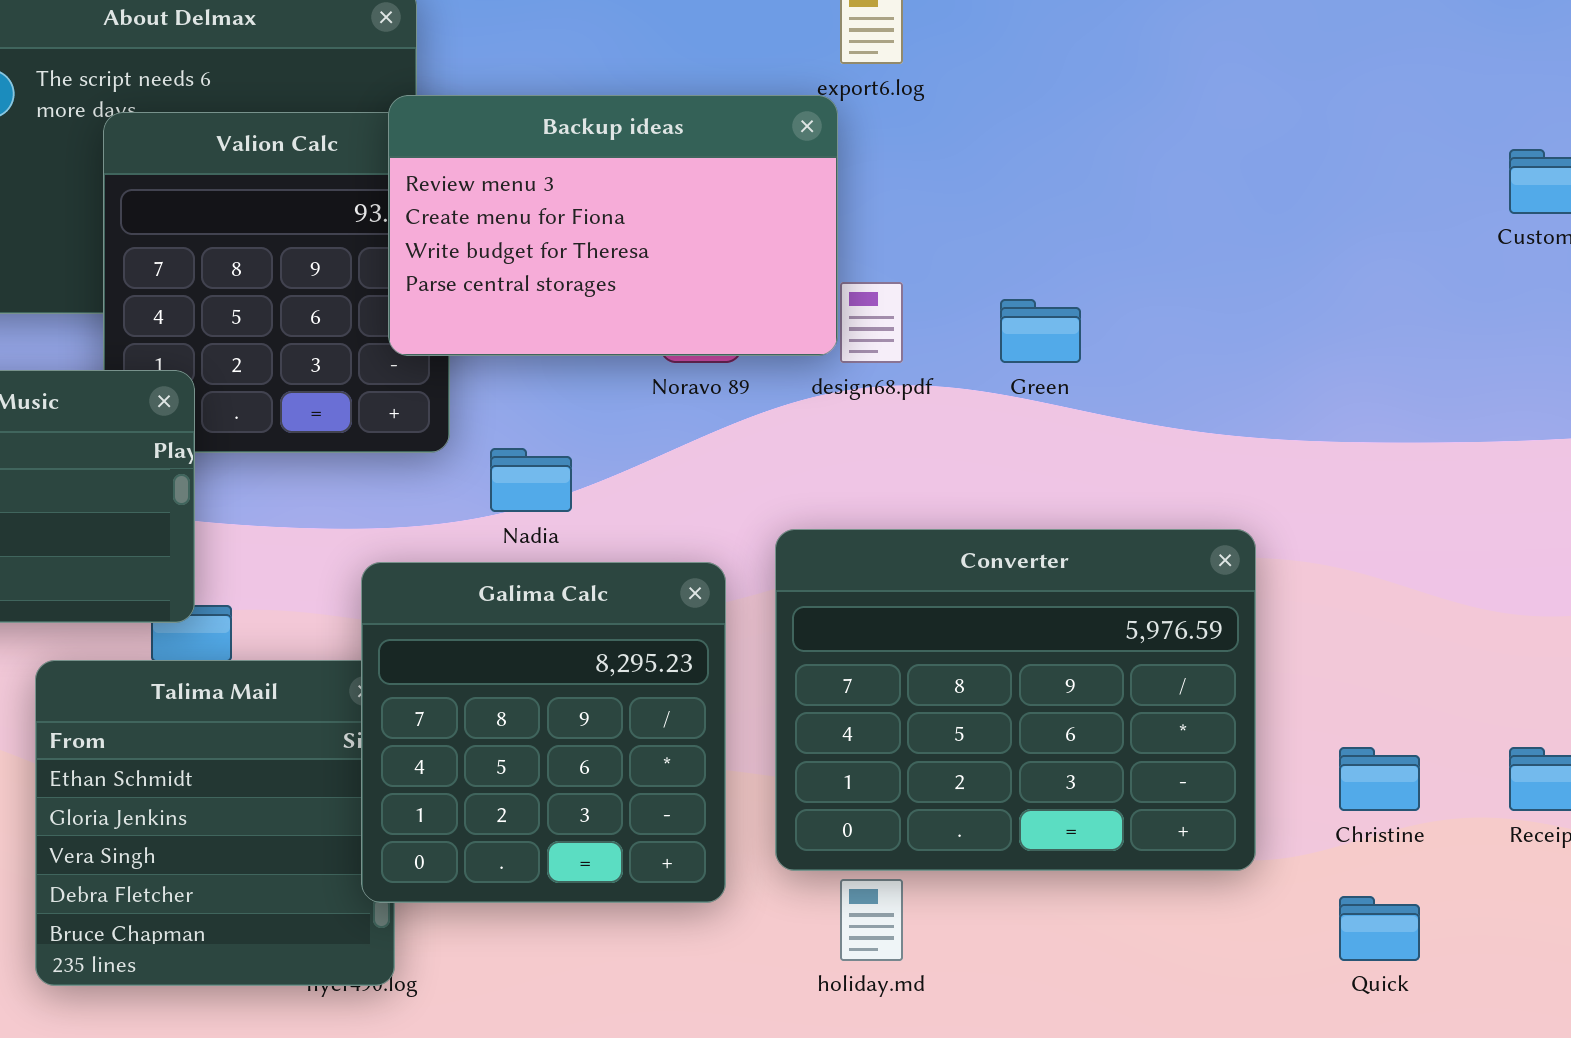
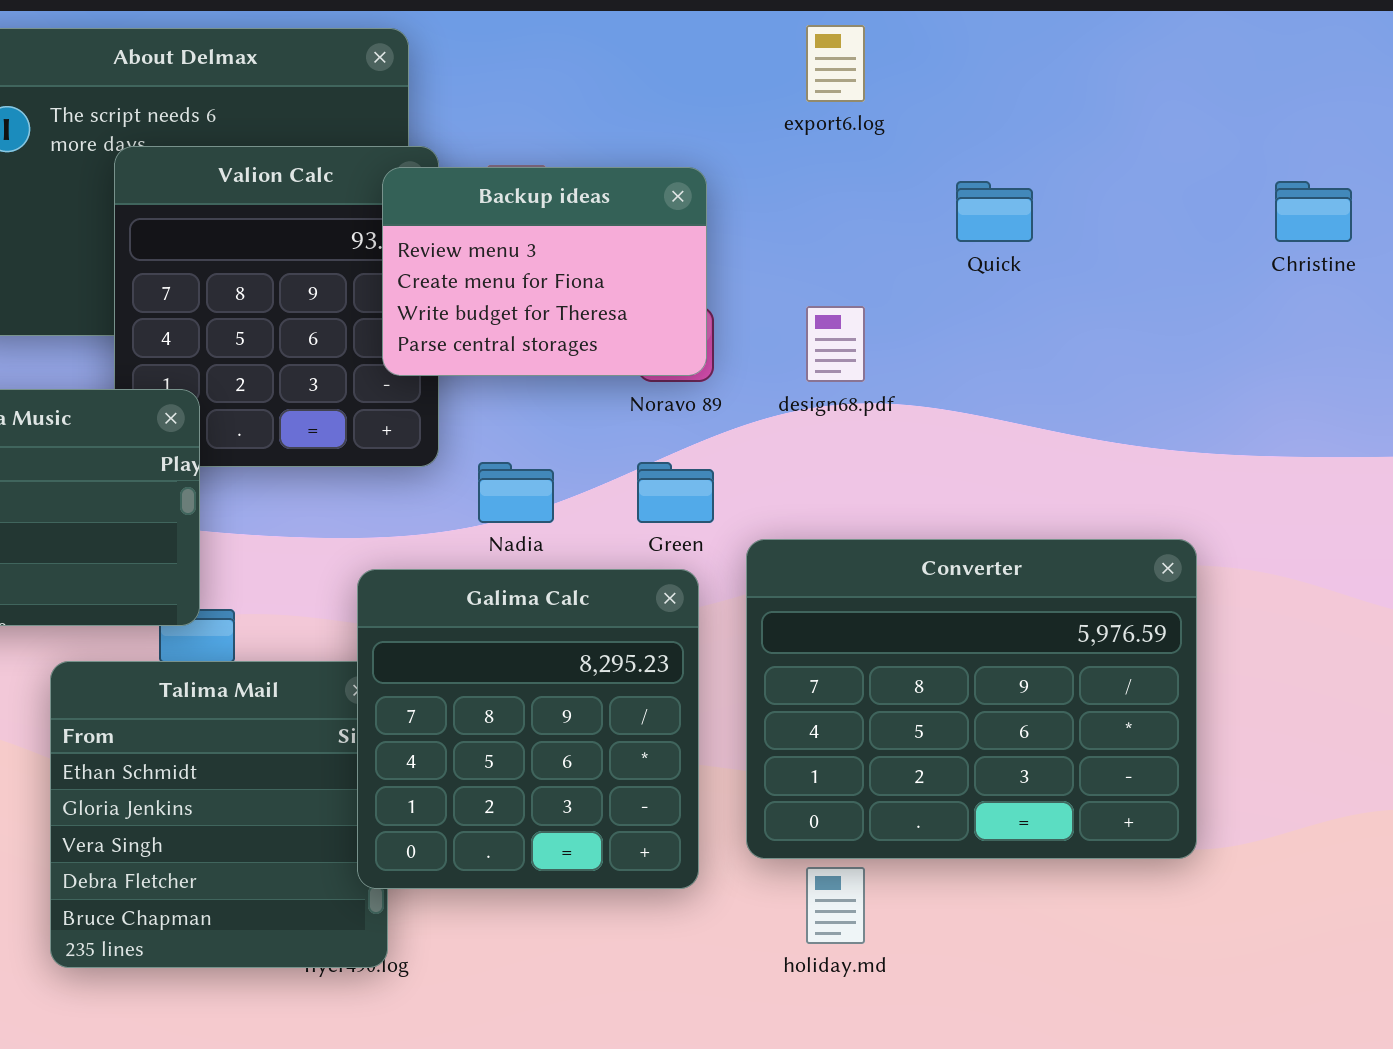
Backup ideas: [388,95,838,356] -> [382,167,707,376], resized
Green: [1000,299,1081,363] -> [637,462,714,523], moved
Christine: [1339,747,1420,811] -> [1275,181,1352,242], moved
Quick: [1339,896,1420,961] -> [956,181,1033,242], moved

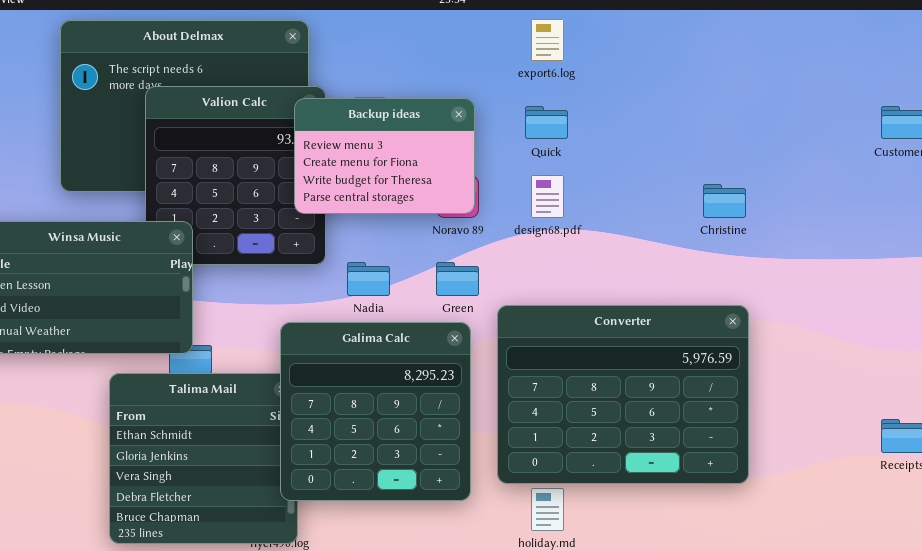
Quick: [956,181,1033,242] -> [525,106,568,139], moved
Christine: [1275,181,1352,242] -> [703,184,746,218], moved

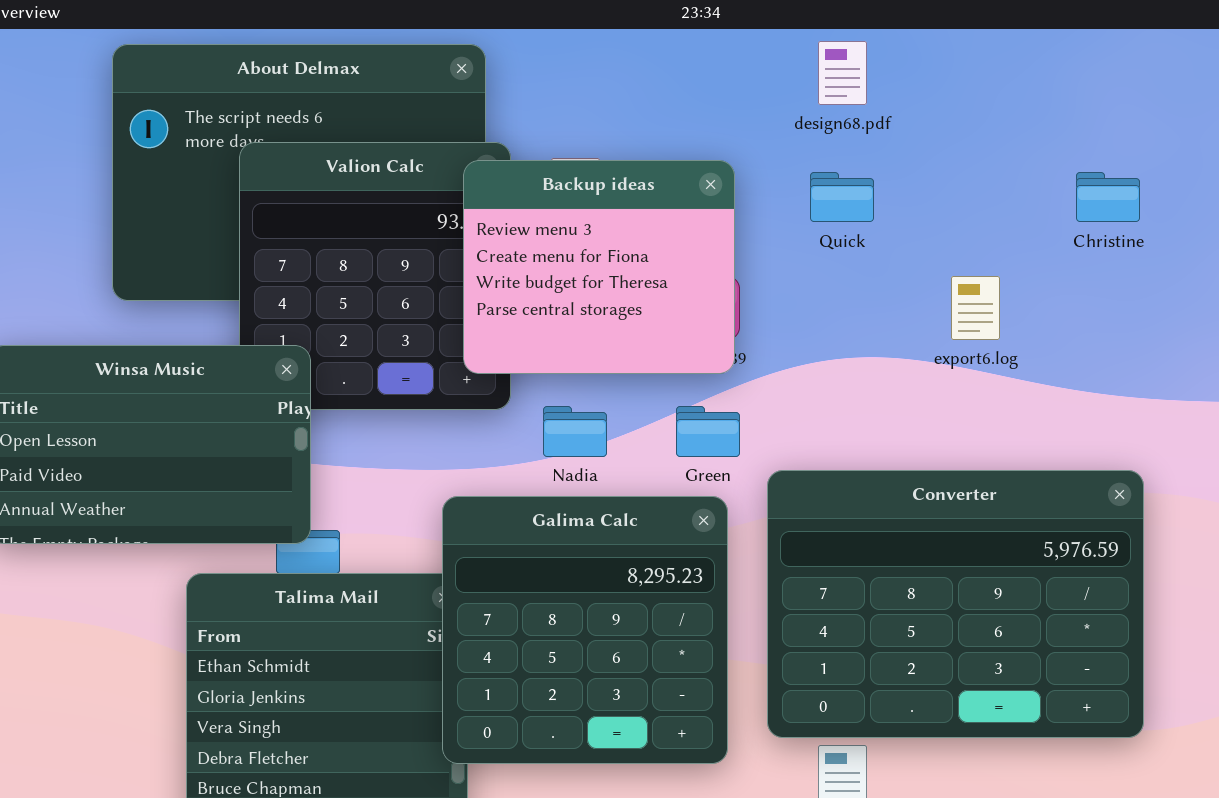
export6.log: [531,19,564,61] -> [951,276,1000,340], moved
Backup ideas: [294,98,475,214] -> [463,160,735,374], resized
design68.pdf: [531,175,564,218] -> [818,41,867,105], moved
Christine: [703,184,746,218] -> [1076,172,1140,222], moved

